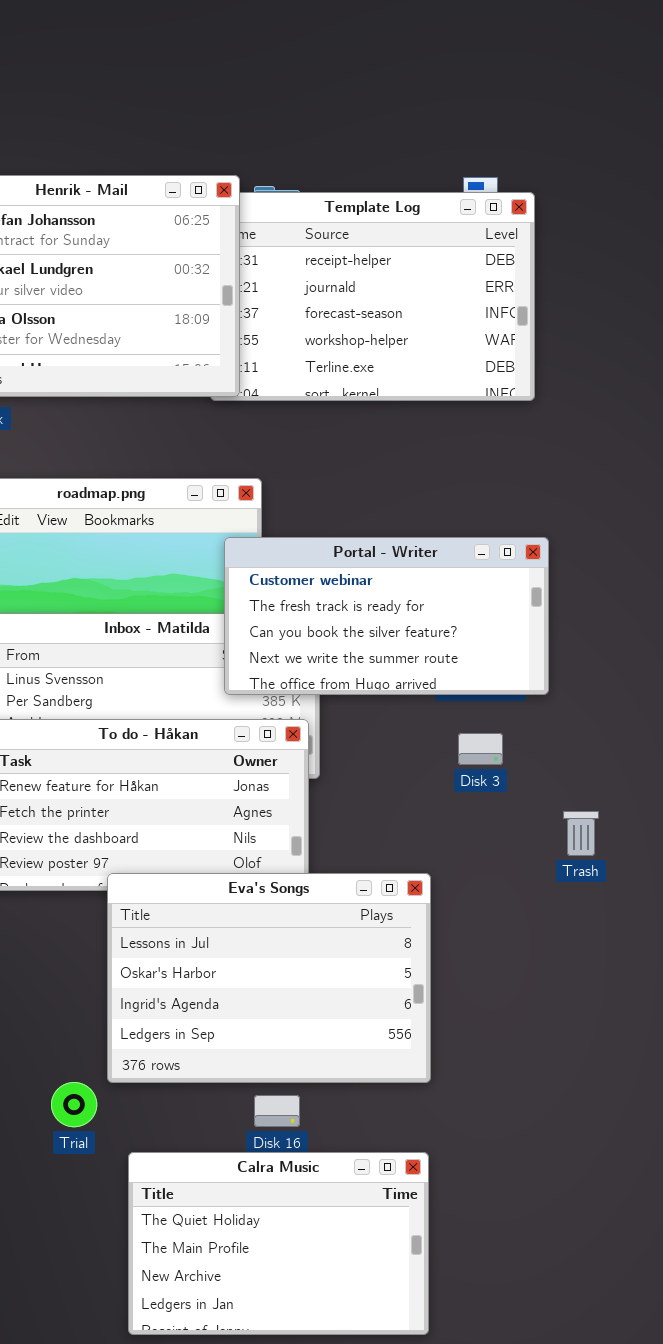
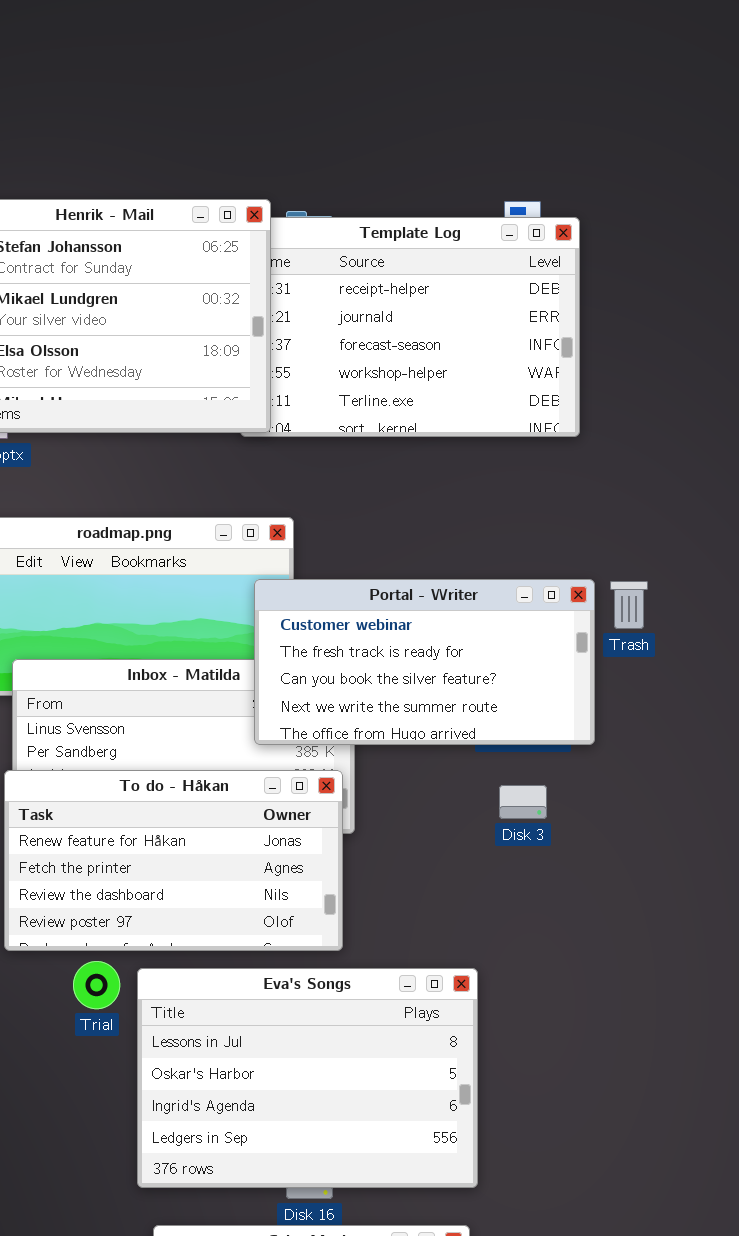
Trash: [563,811,599,856] -> [610,581,648,629], moved
Eva's Songs: [107,873,431,1083] -> [137,968,478,1188], moved
Trial: [51,1082,97,1127] -> [73,961,120,1009], moved

